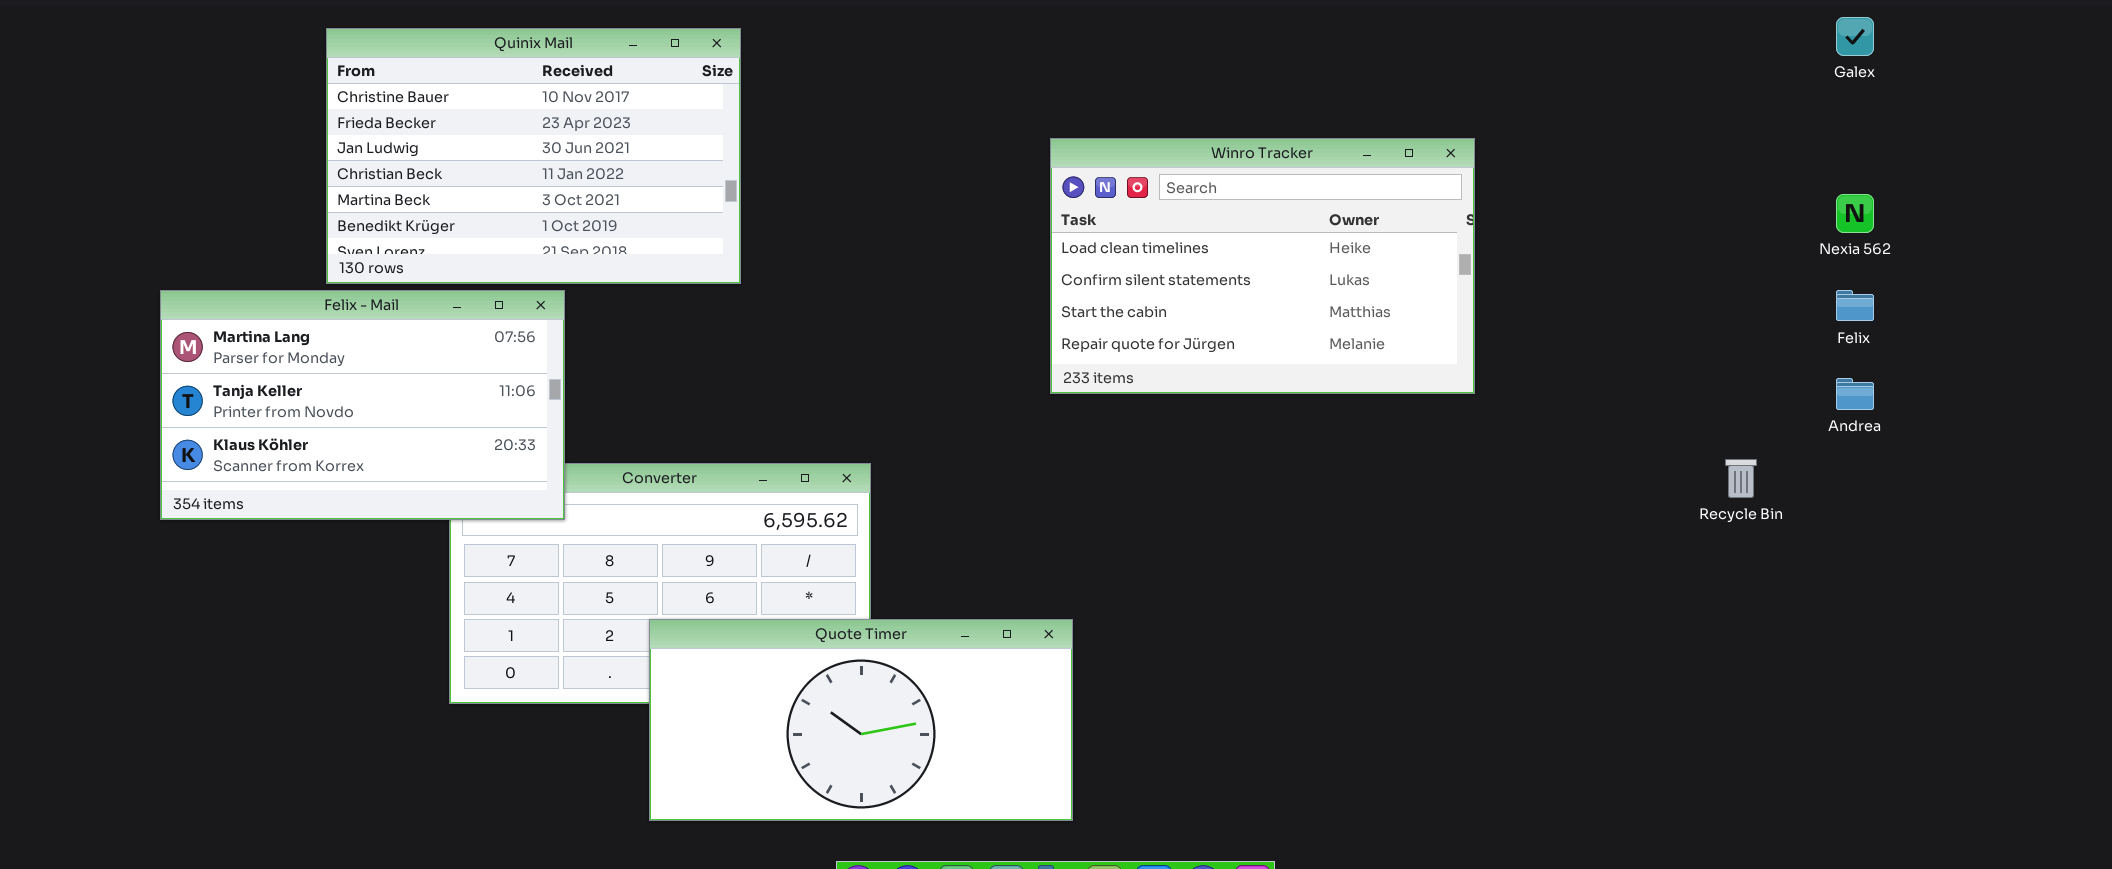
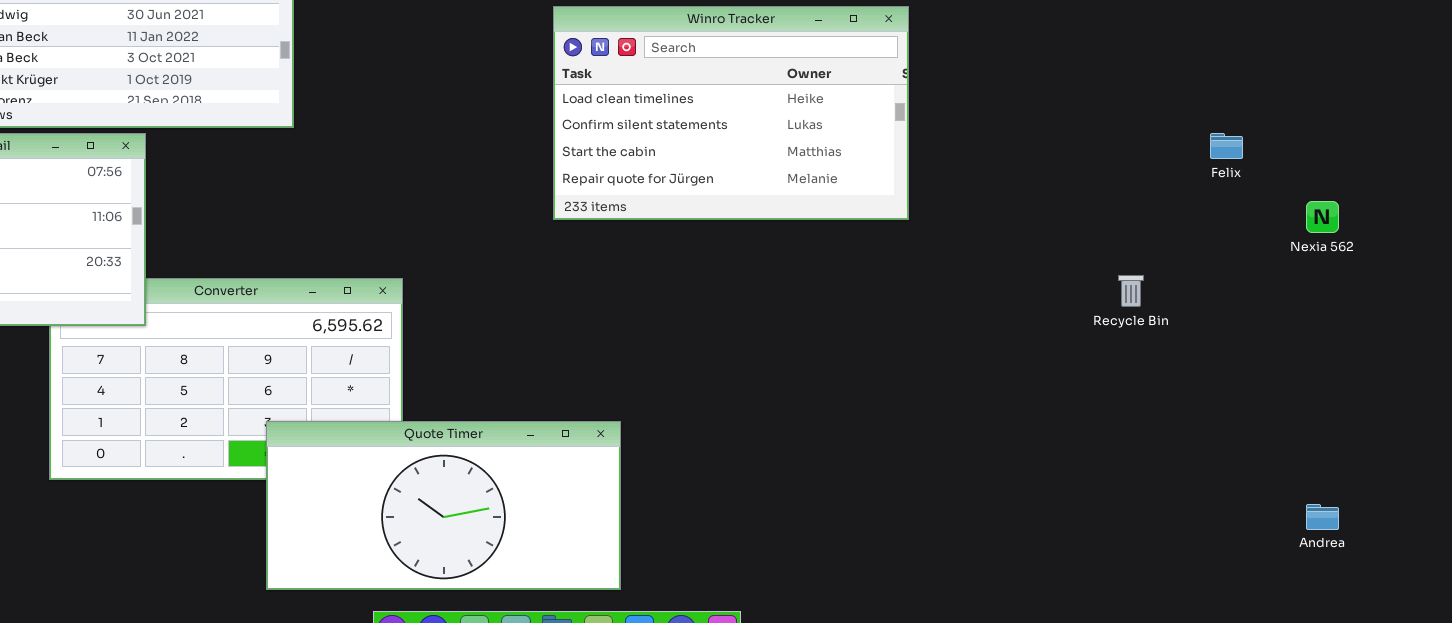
Nexia 562: [1836,194,1874,233] -> [1306,201,1339,233], moved
Andrea: [1836,378,1874,410] -> [1306,504,1339,530], moved
Quote Timer: [649,619,1073,821] -> [266,421,621,590], moved

